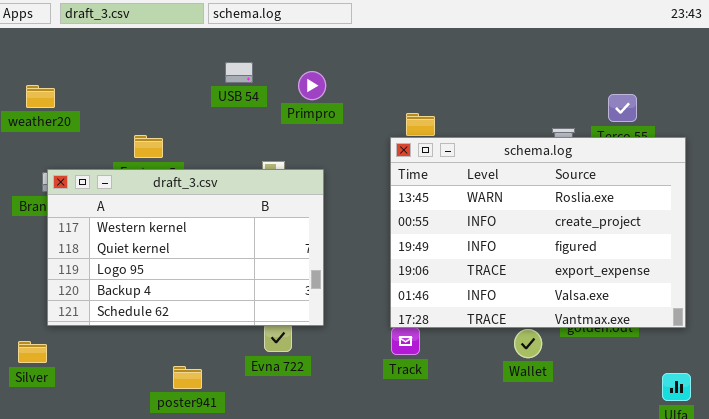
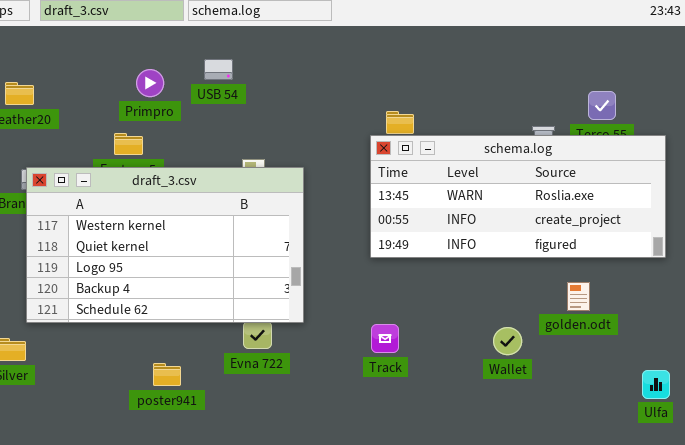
Primpro: [298,71,326,100] -> [136,69,164,97], moved
schema.log: [390,137,686,328] -> [370,135,666,258], resized

